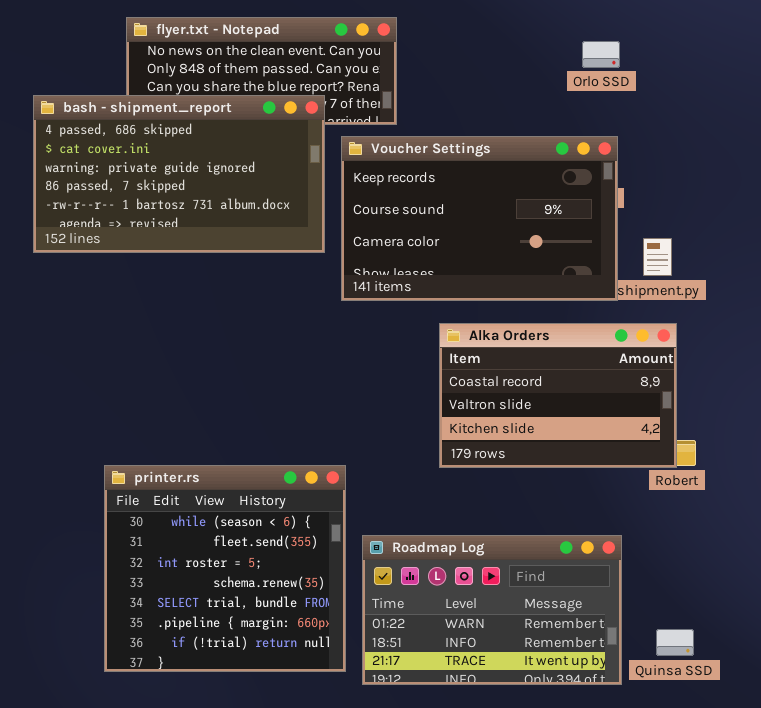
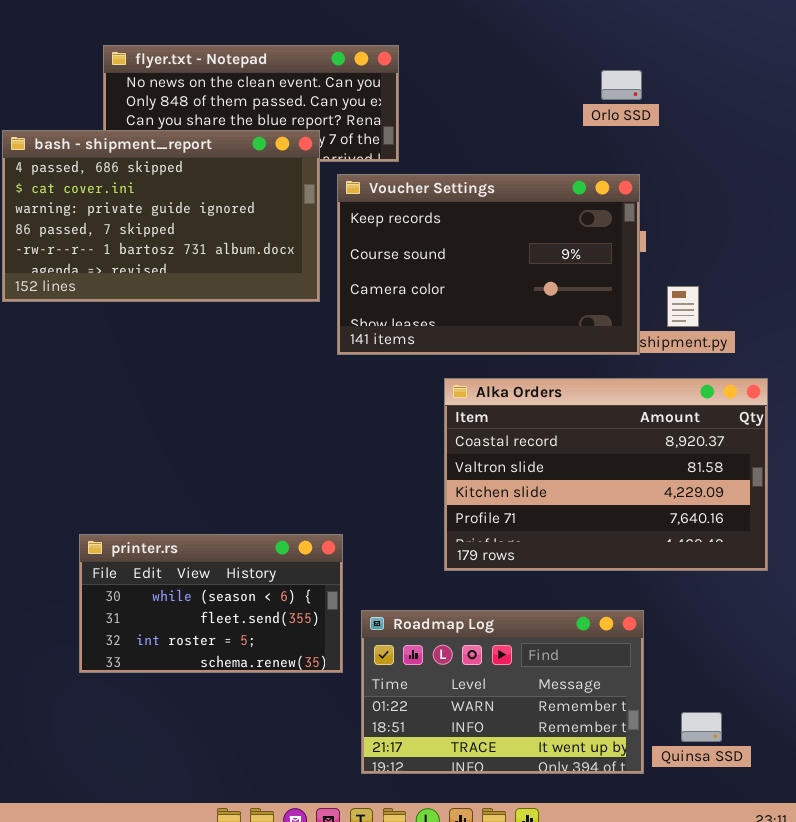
Alka Orders: [439,323,677,468] -> [444,378,768,571], resized
printer.rs: [104,465,346,672] -> [79,534,343,673], resized

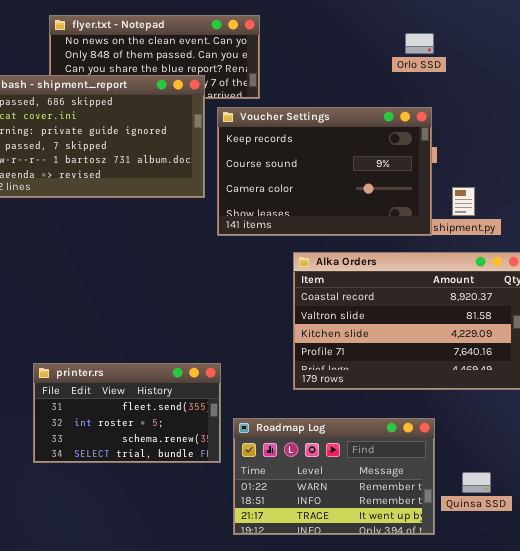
printer.rs: [79,534,343,673] -> [33,363,221,463], scrolled down 1 row
Quinsa SSD: [681,712,722,742] -> [462,472,491,493], moved

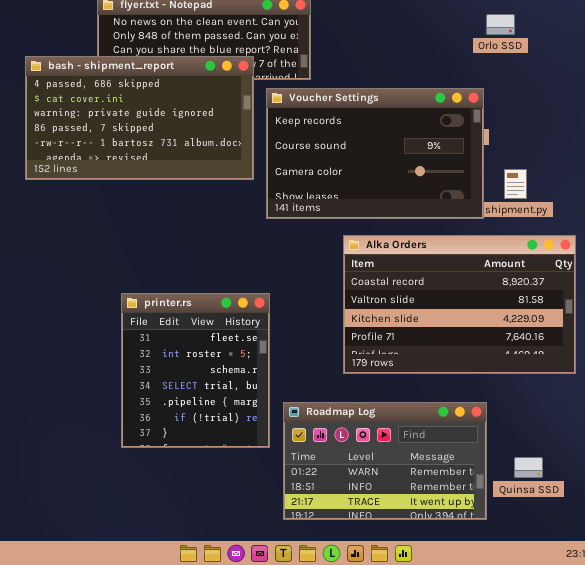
Orlo SSD: [405,33,434,54] -> [486,14,515,35], moved
printer.rs: [33,363,221,463] -> [121,293,270,448], resized

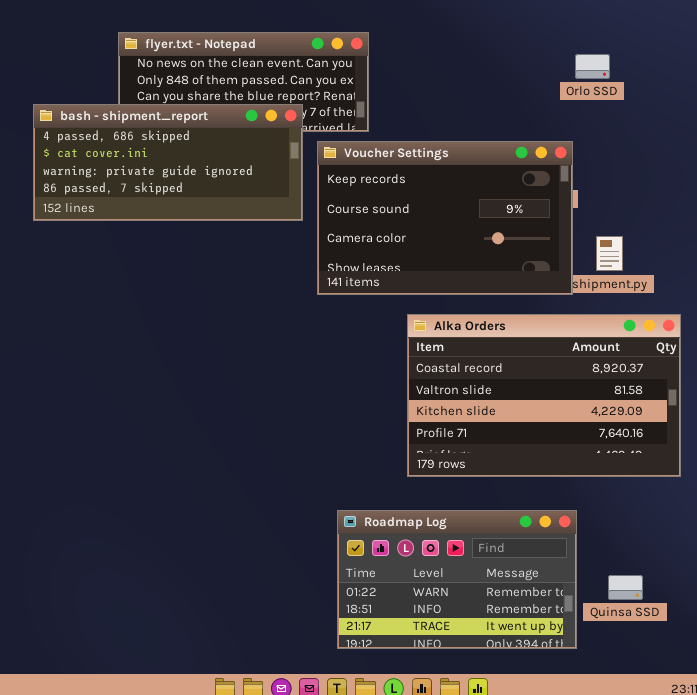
bash - shipment_report: [25,56,254,180] -> [33,104,303,221], resized
printer.rs: [121,293,270,448] -> none, closed

